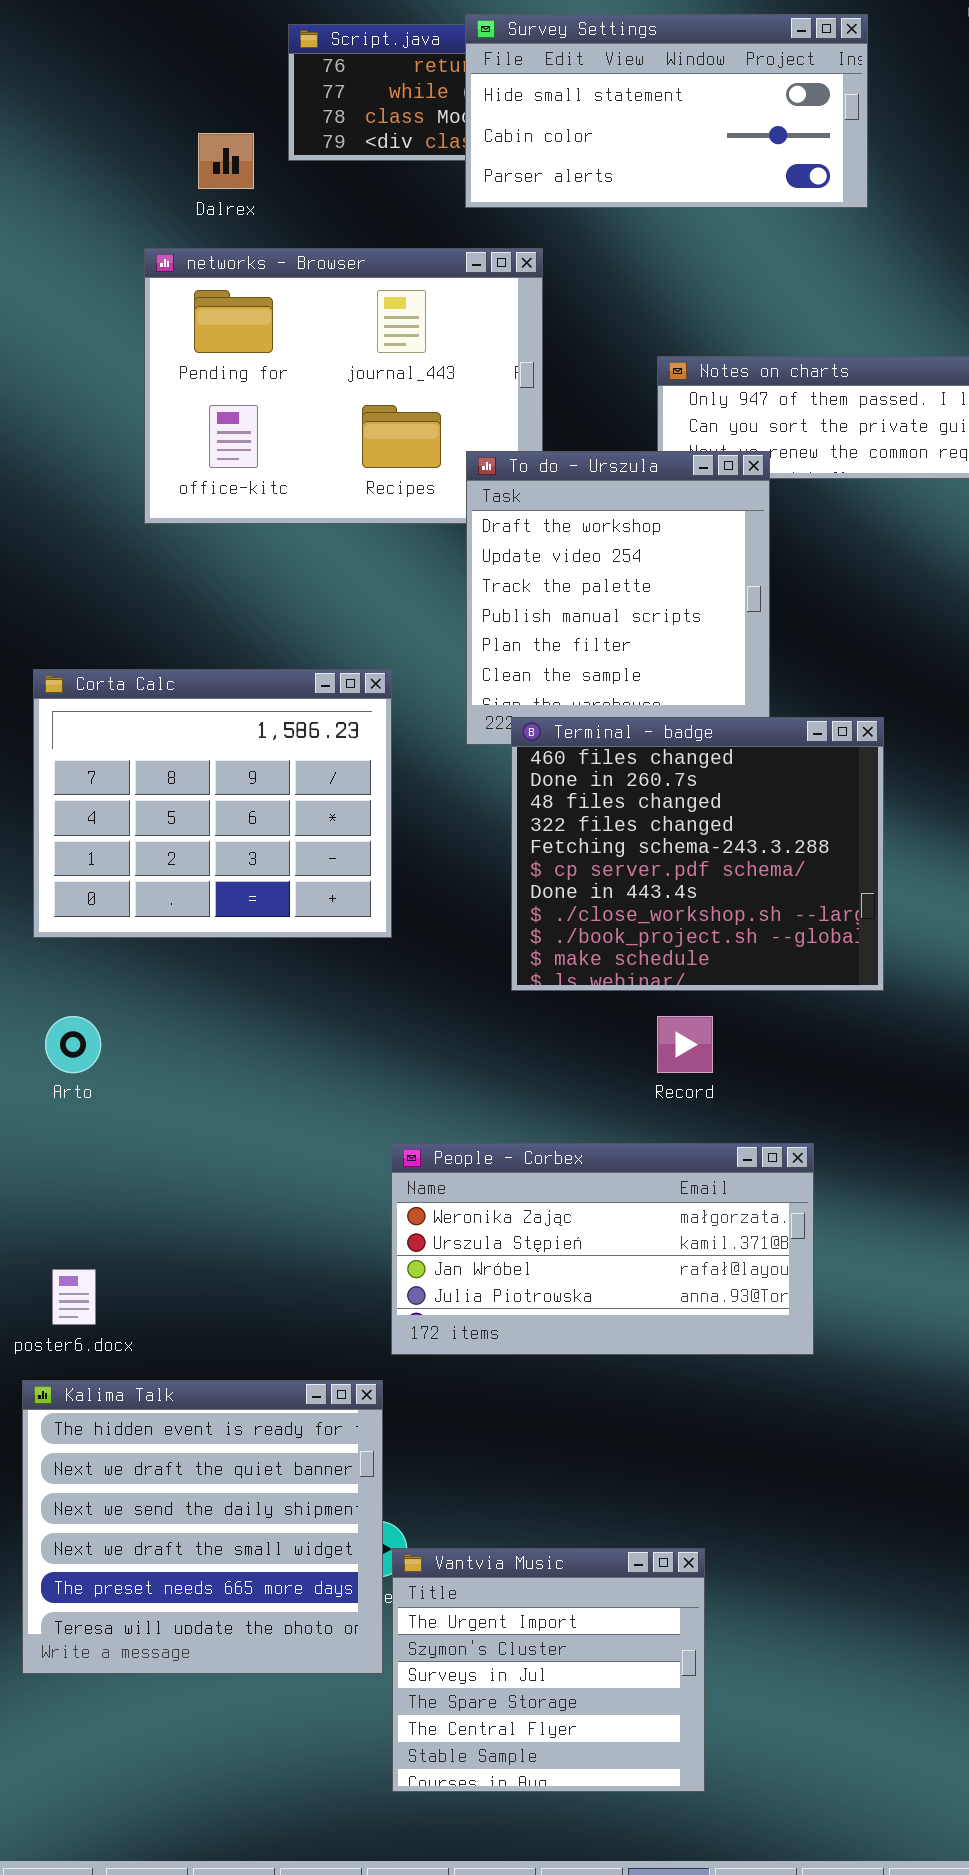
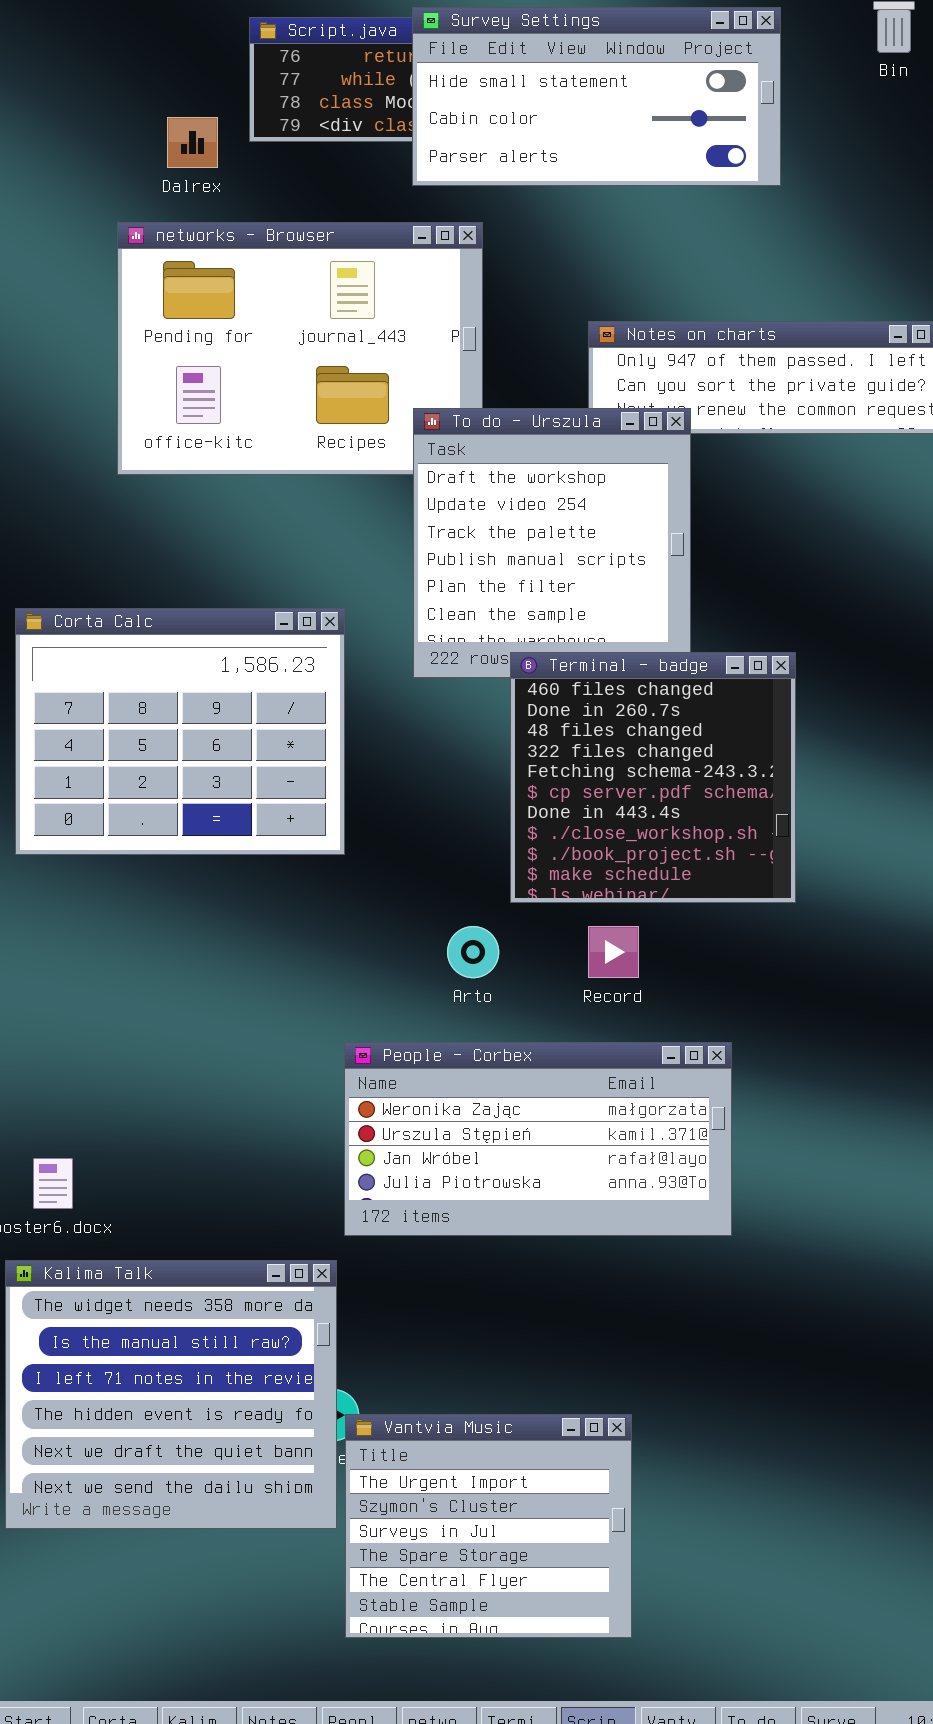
Terminal - badge: [511,717,884,991] -> [510,652,796,903], resized
Arto: [45,1016,101,1073] -> [447,926,499,978], moved
Kalima Talk: [22,1380,383,1674] -> [5,1260,337,1529], scrolled up 3 rows

